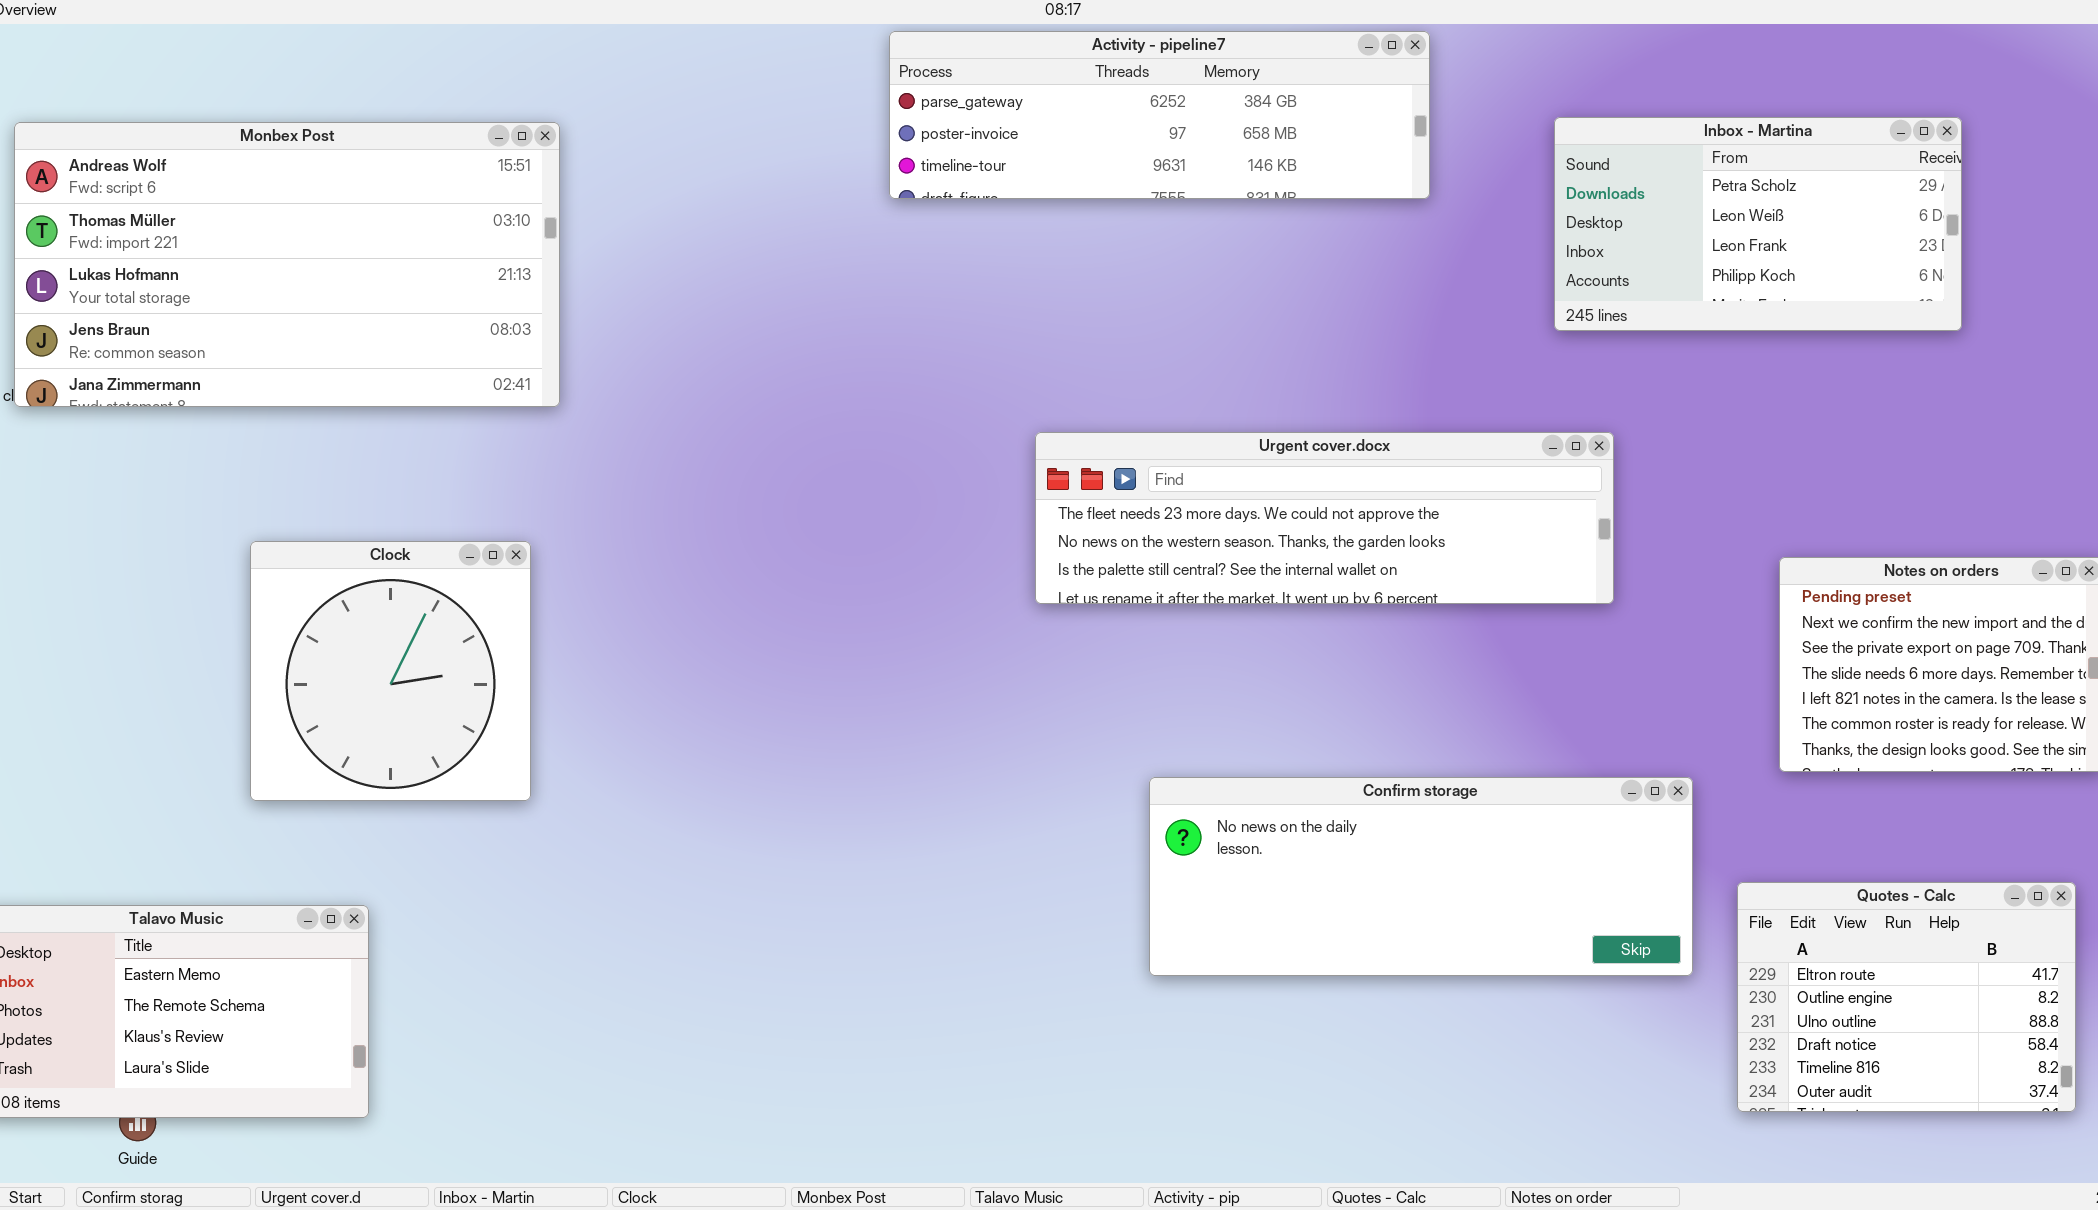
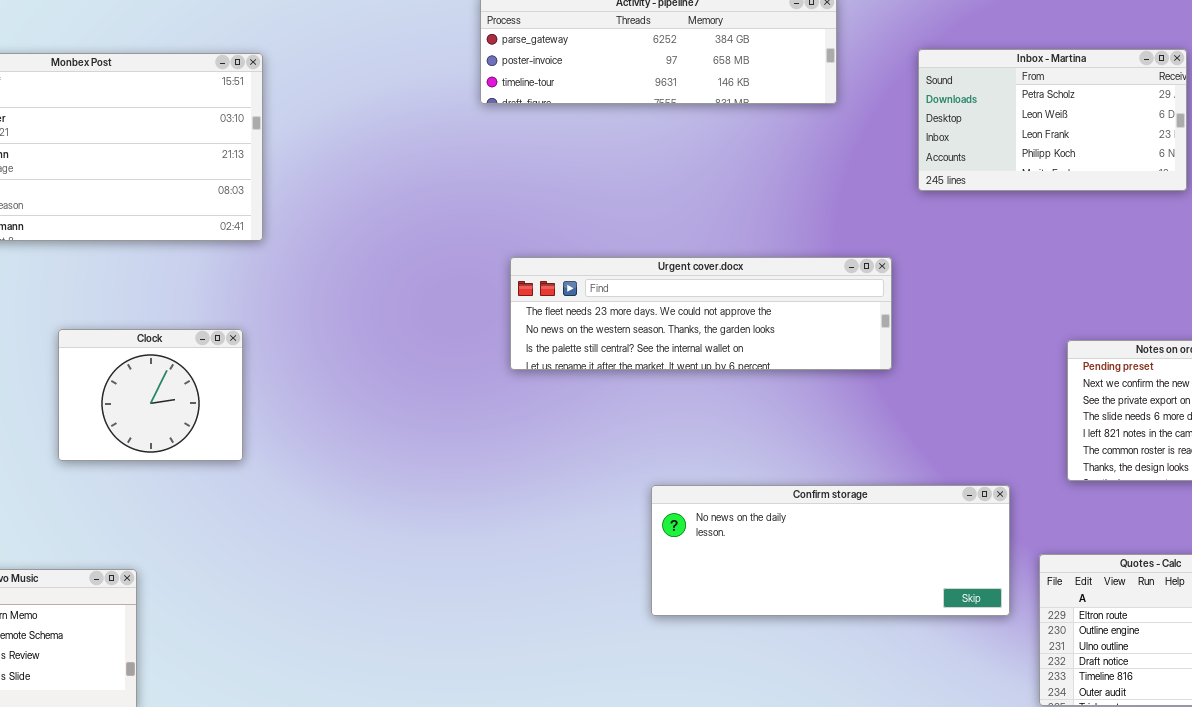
Urgent cover.docx: [1035,432,1614,604] -> [510,257,892,370], moved
Clock: [250,541,531,801] -> [58,329,243,461], resized

